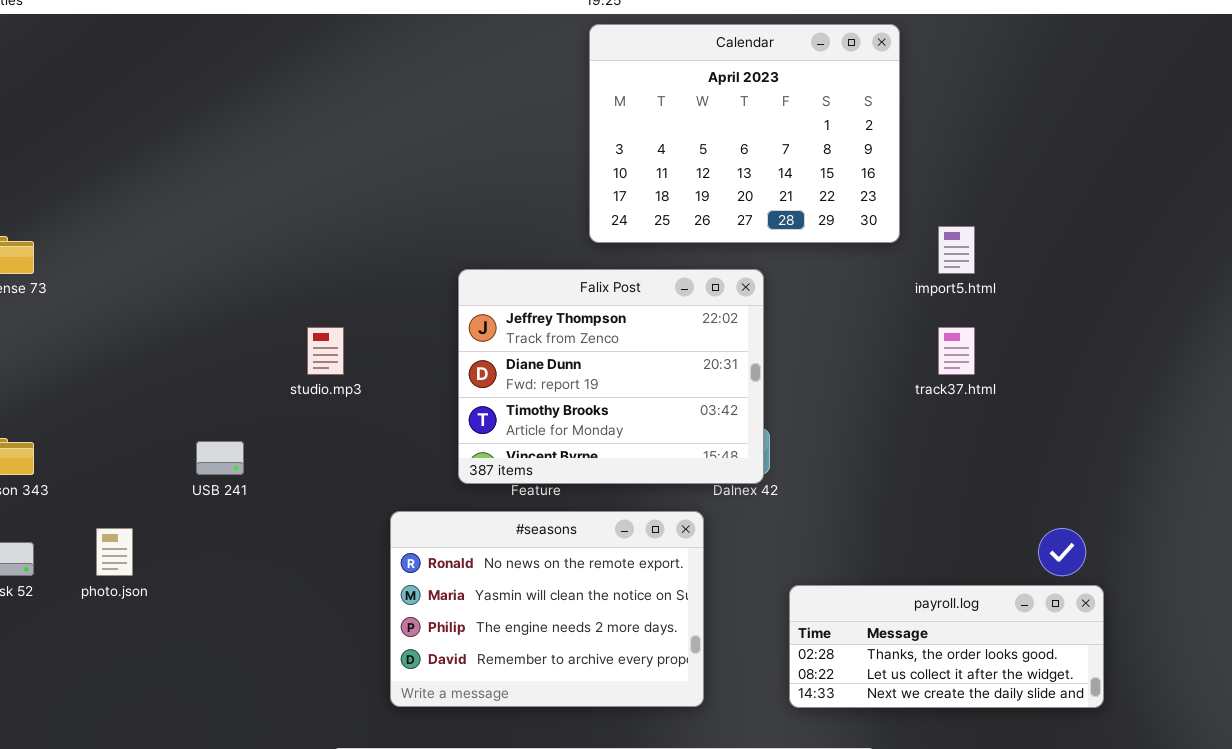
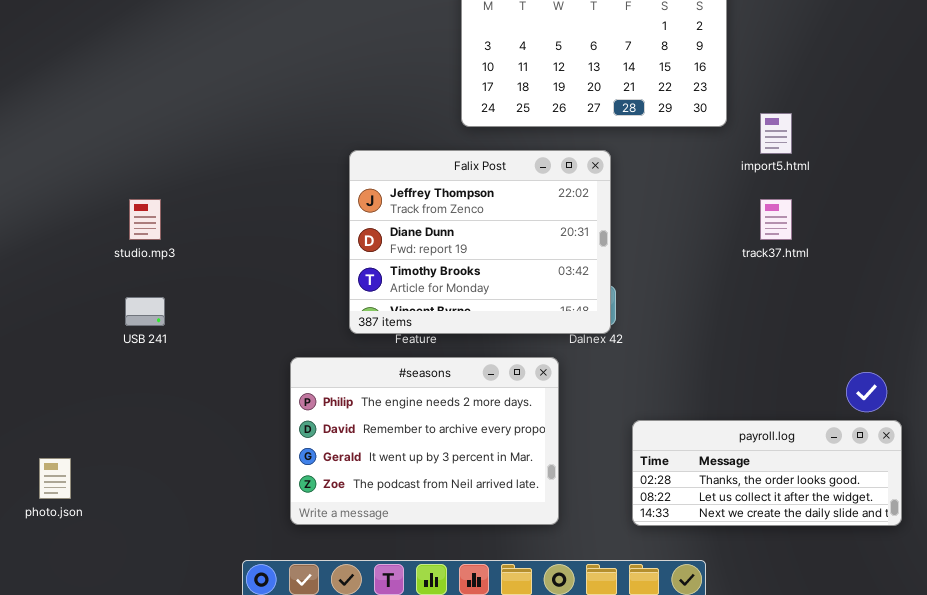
studio.mp3: [307,327,344,375] -> [129,199,161,240], moved
#seasons: [390,511,704,707] -> [290,357,559,525], scrolled down 2 rows
photo.json: [96,528,133,576] -> [39,458,71,499], moved

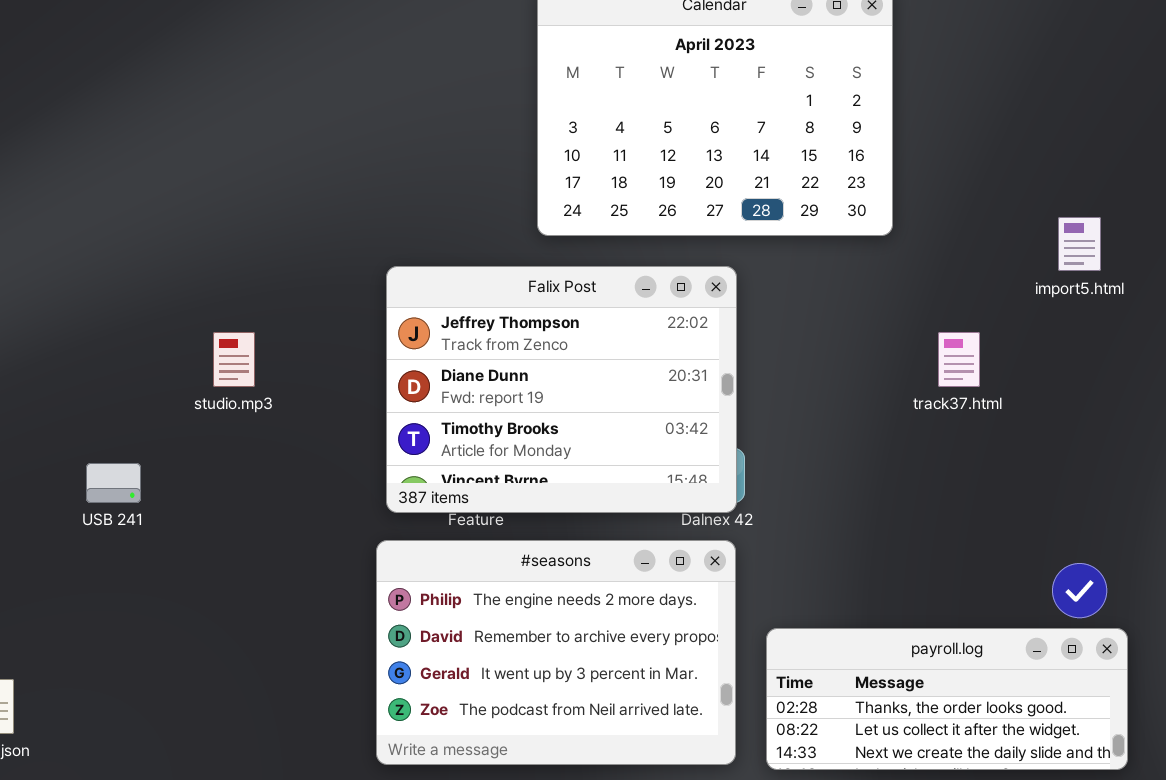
import5.html: [760,113,792,154] -> [1058,217,1101,271], moved
studio.mp3: [129,199,161,240] -> [213,332,255,387], moved
#seasons: [290,357,559,525] -> [376,540,736,765], moved

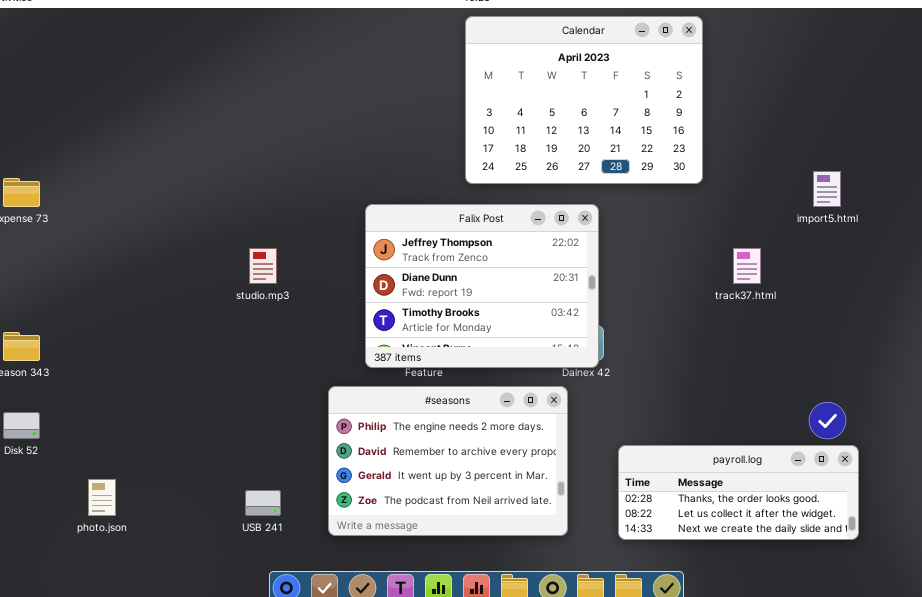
USB 241: [86,463,141,503] -> [245,490,281,516], moved
#seasons: [376,540,736,765] -> [328,386,568,536], moved

